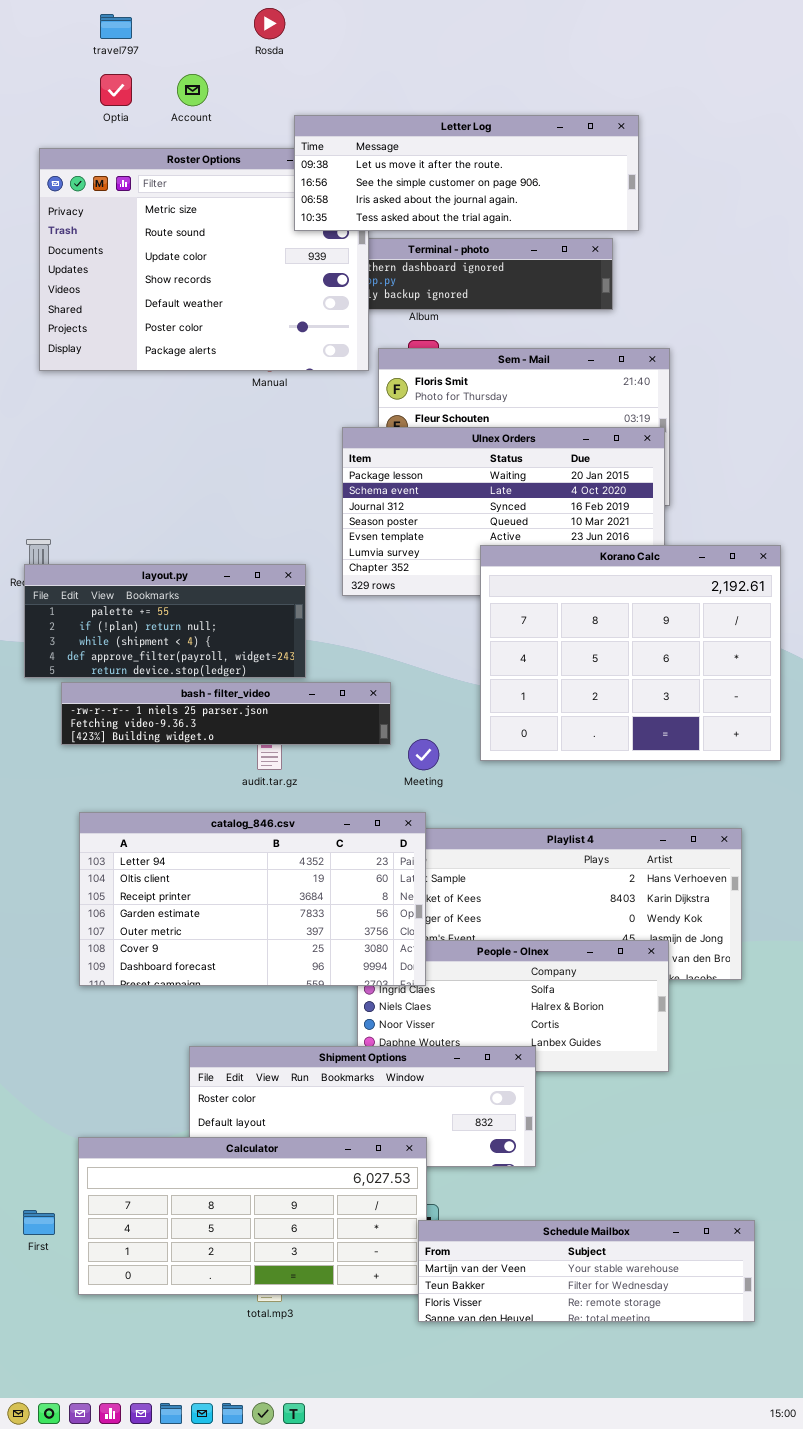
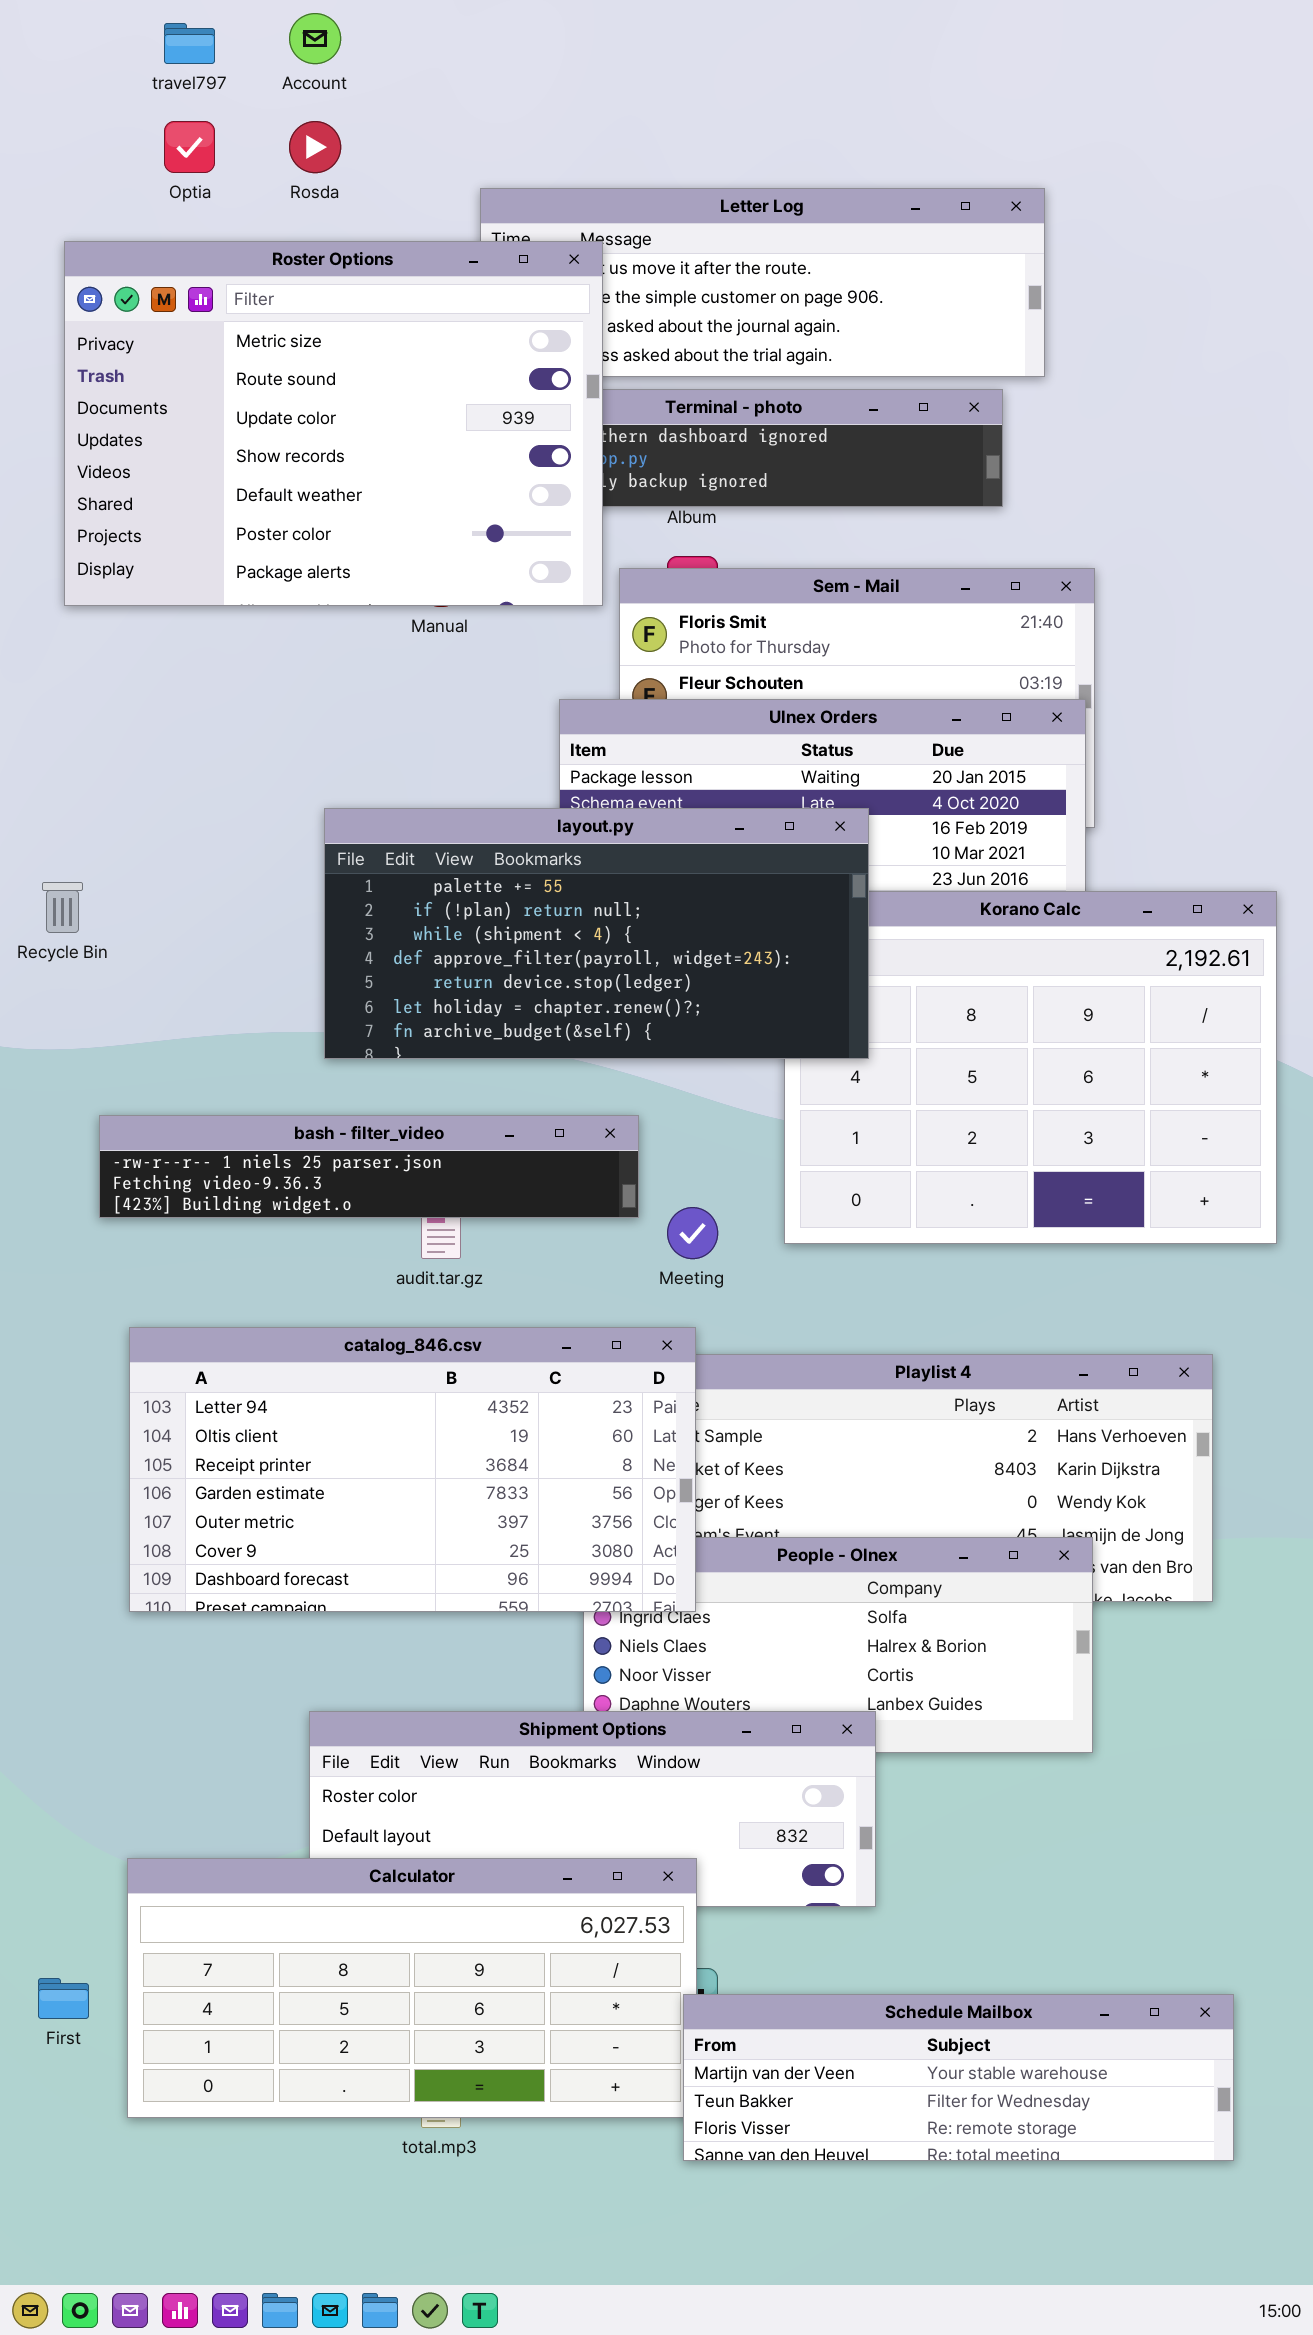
Rosda: [254,8,285,39] -> [289,121,341,173], moved
Account: [177,74,208,106] -> [289,13,341,64], moved
Roster Options: [39,148,369,371] -> [64,241,603,606], raised
layout.py: [24,564,306,678] -> [324,808,869,1059], moved, resized

